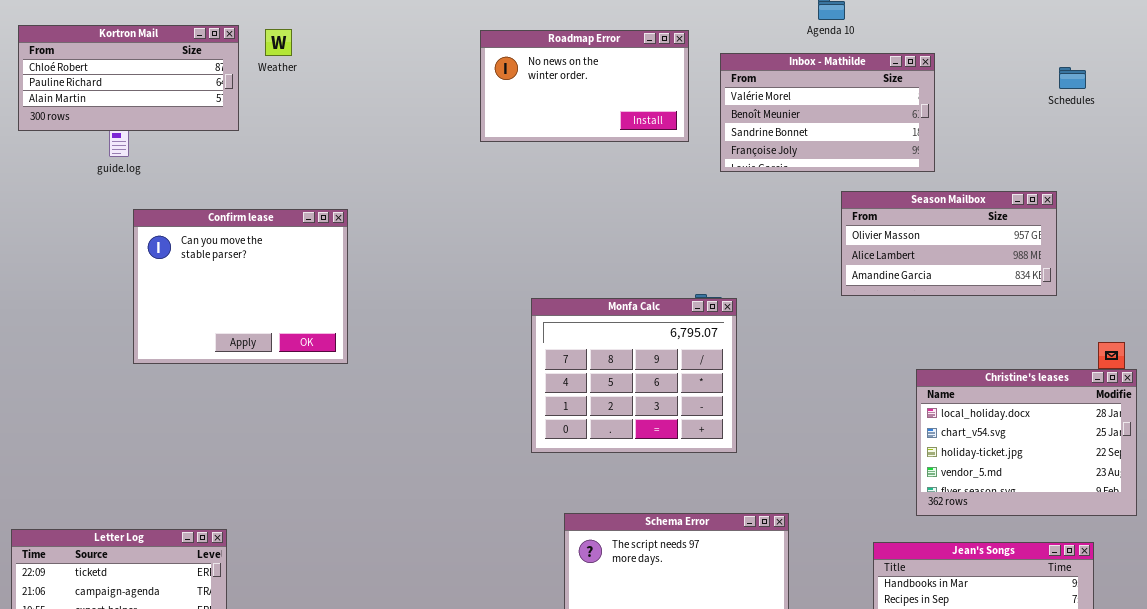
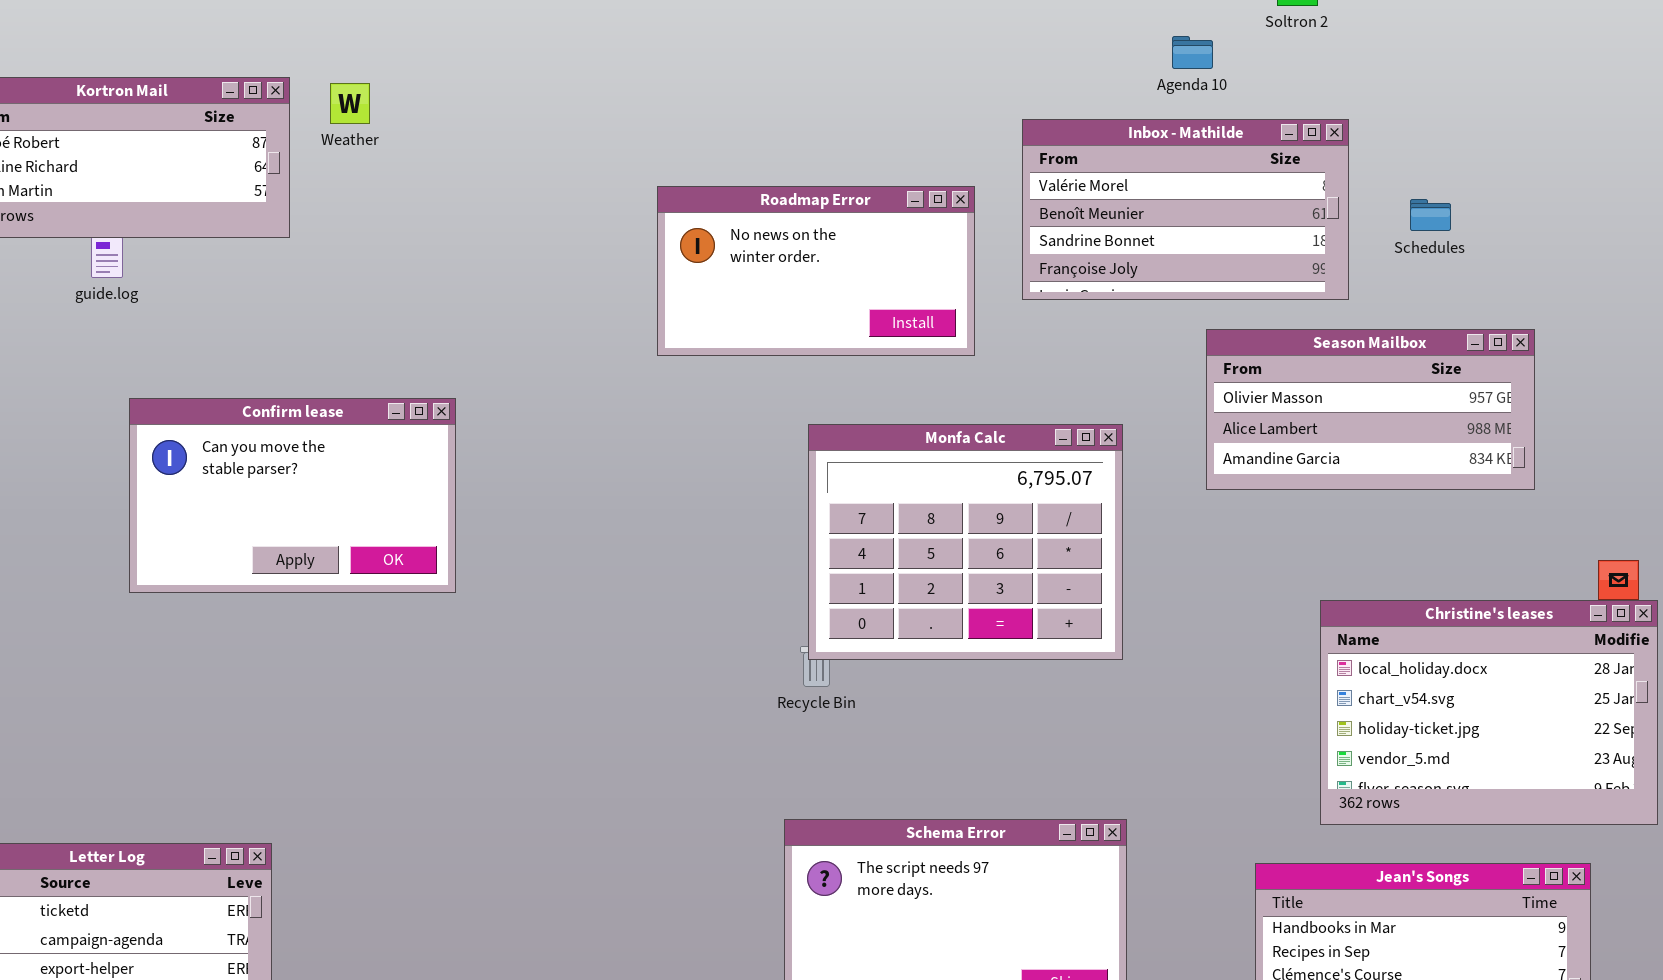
Roadmap Error: [480,30,689,142] -> [657,186,975,356], moved
Schedules: [1059,67,1086,89] -> [1410,199,1451,231], moved
Confirm lease: [133,209,348,364] -> [129,398,456,593], resized
Monfa Calc: [531,298,737,453] -> [808,424,1123,660], moved

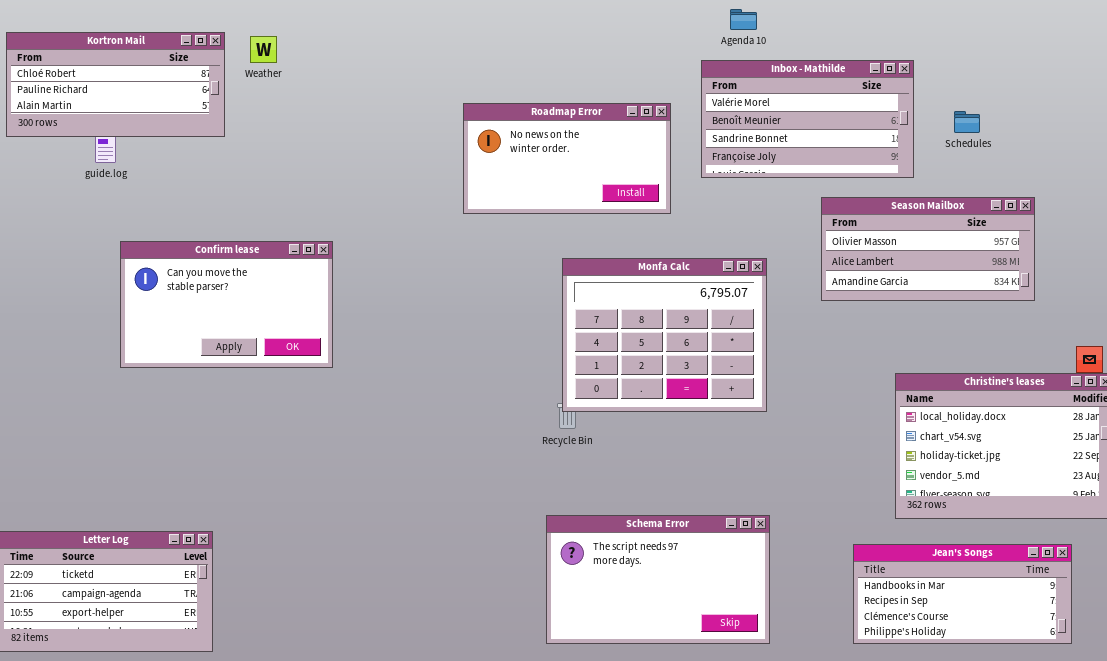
Agenda 10: [1172,36,1213,69] -> [730,9,757,30], moved

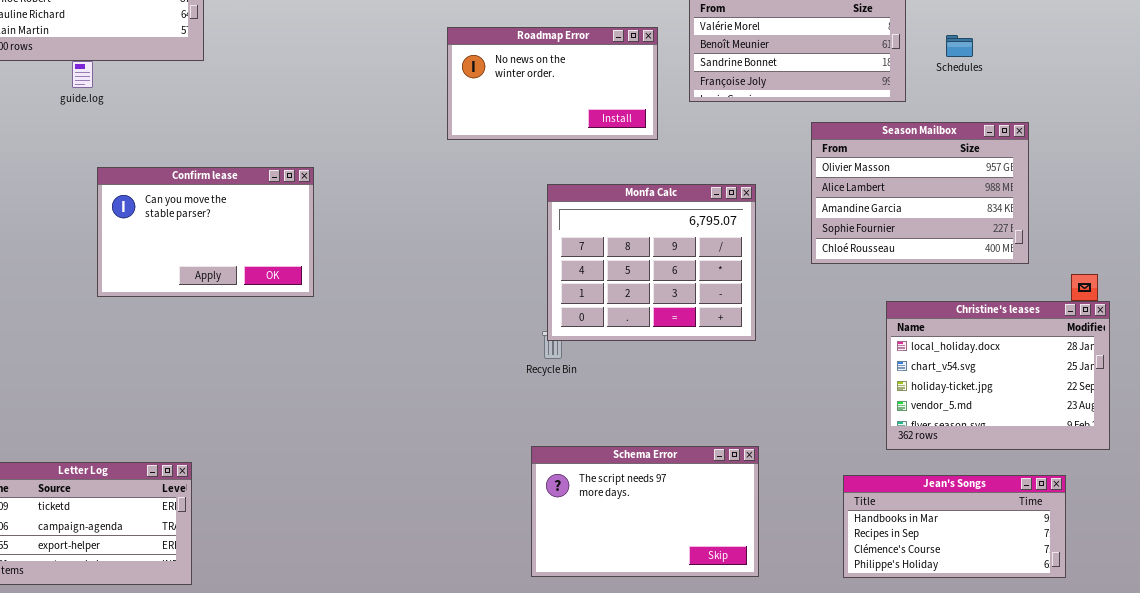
Season Mailbox: [821,197,1035,301] -> [811,122,1029,264], resized

